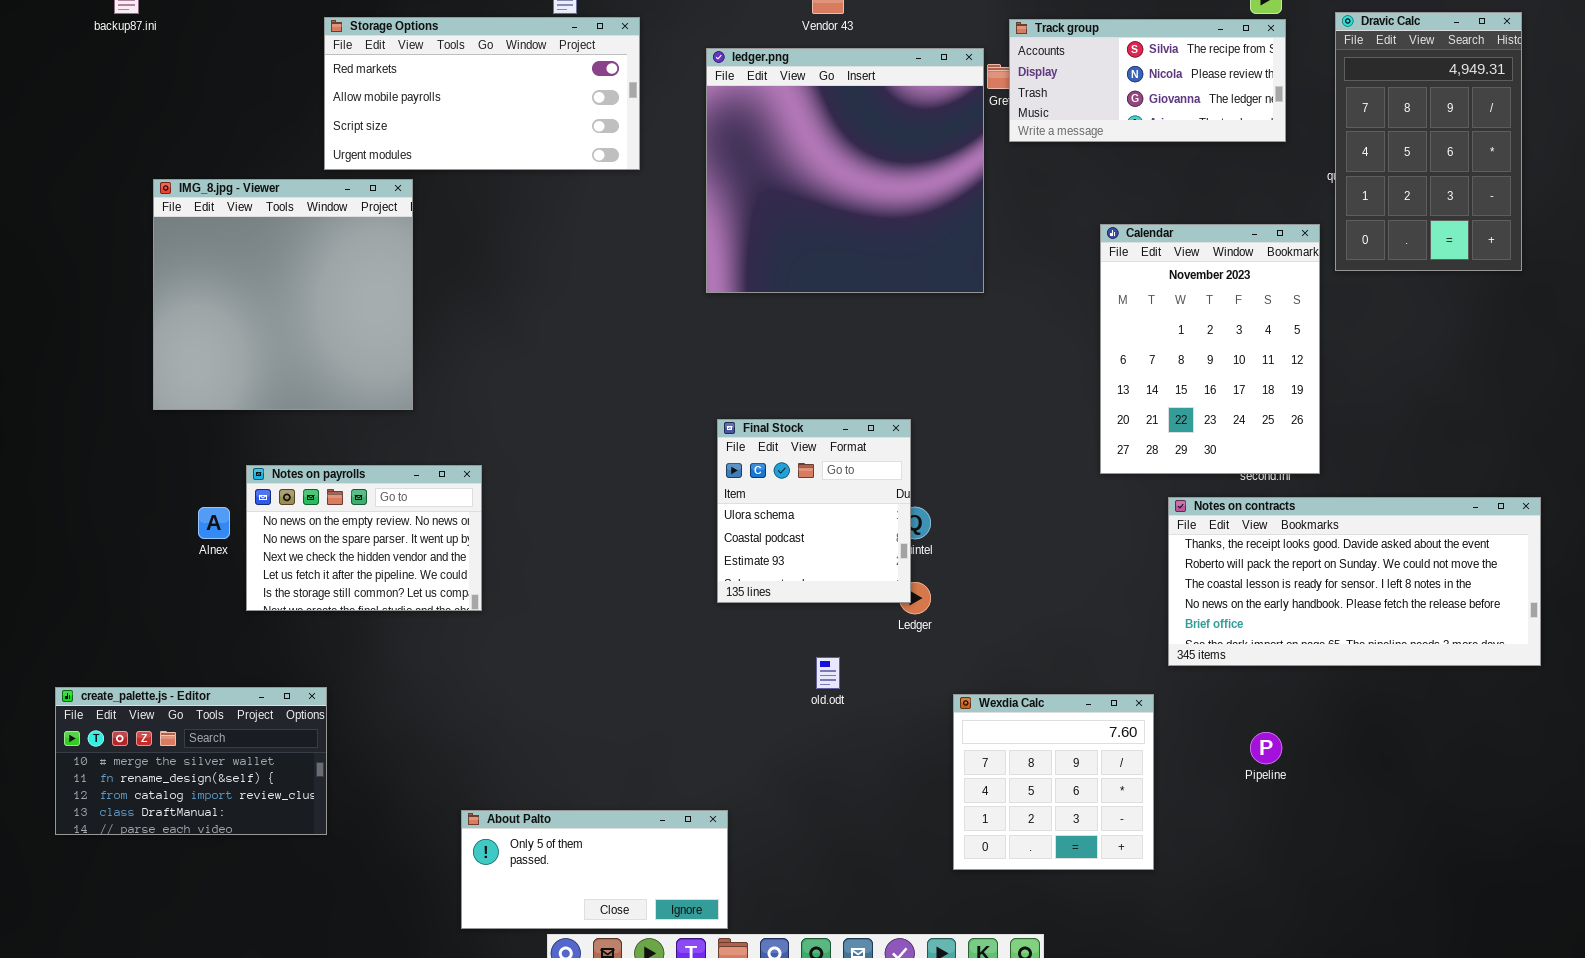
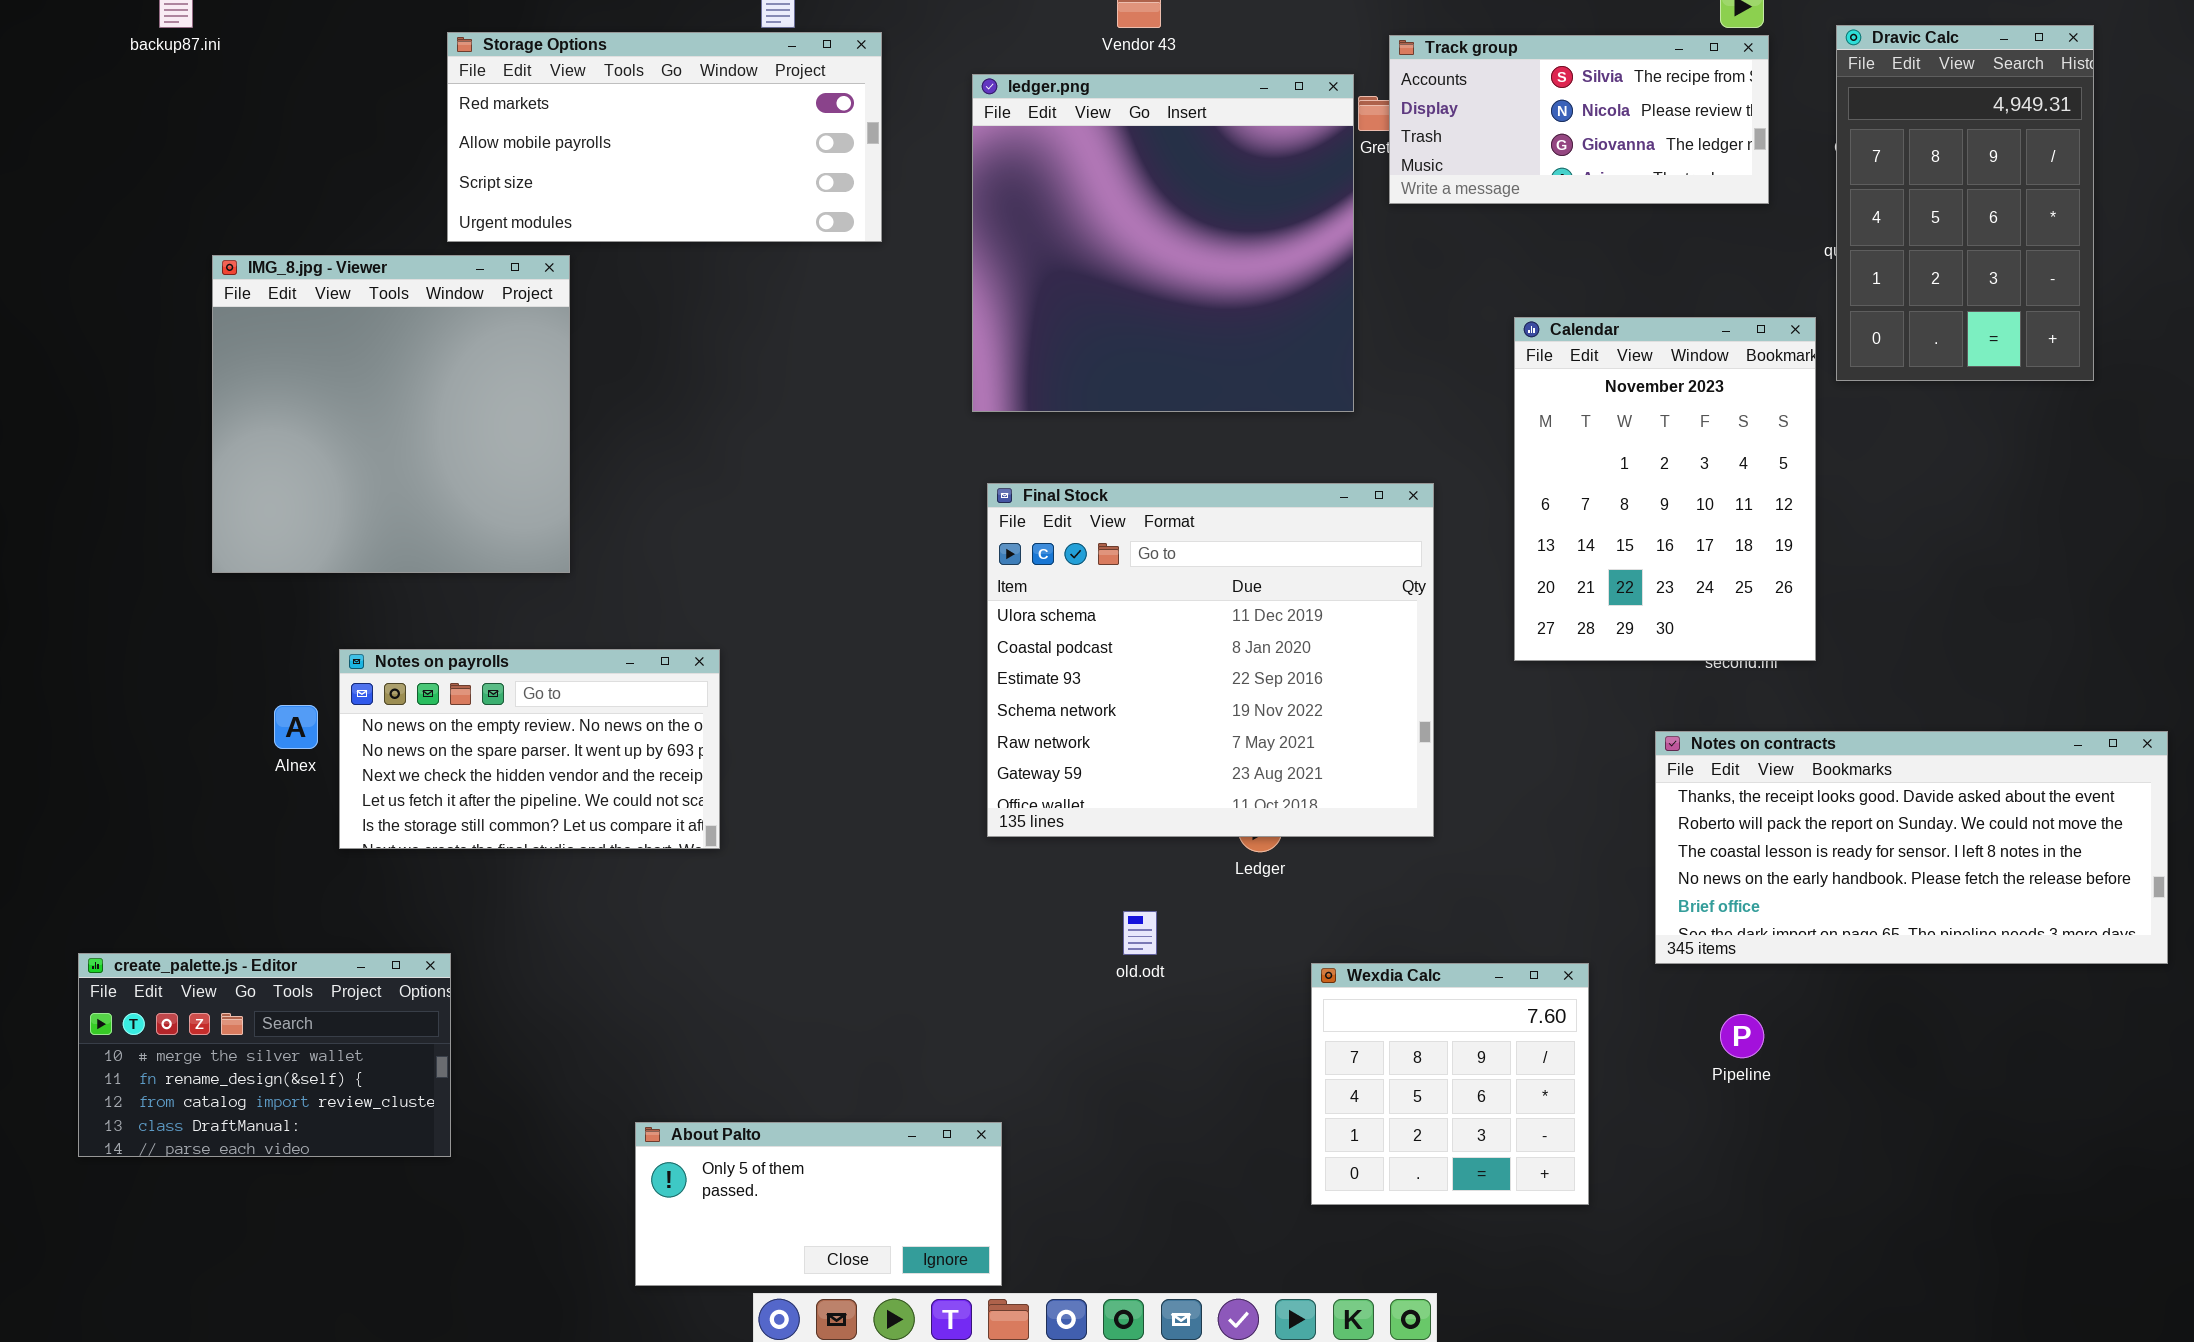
Final Stock: [717,419,911,603] -> [987,483,1434,837], resized
Notes on payrolls: [246,465,482,611] -> [339,649,720,849], resized
Notes on contracts: [1168,497,1541,666] -> [1655,731,2168,964], moved

